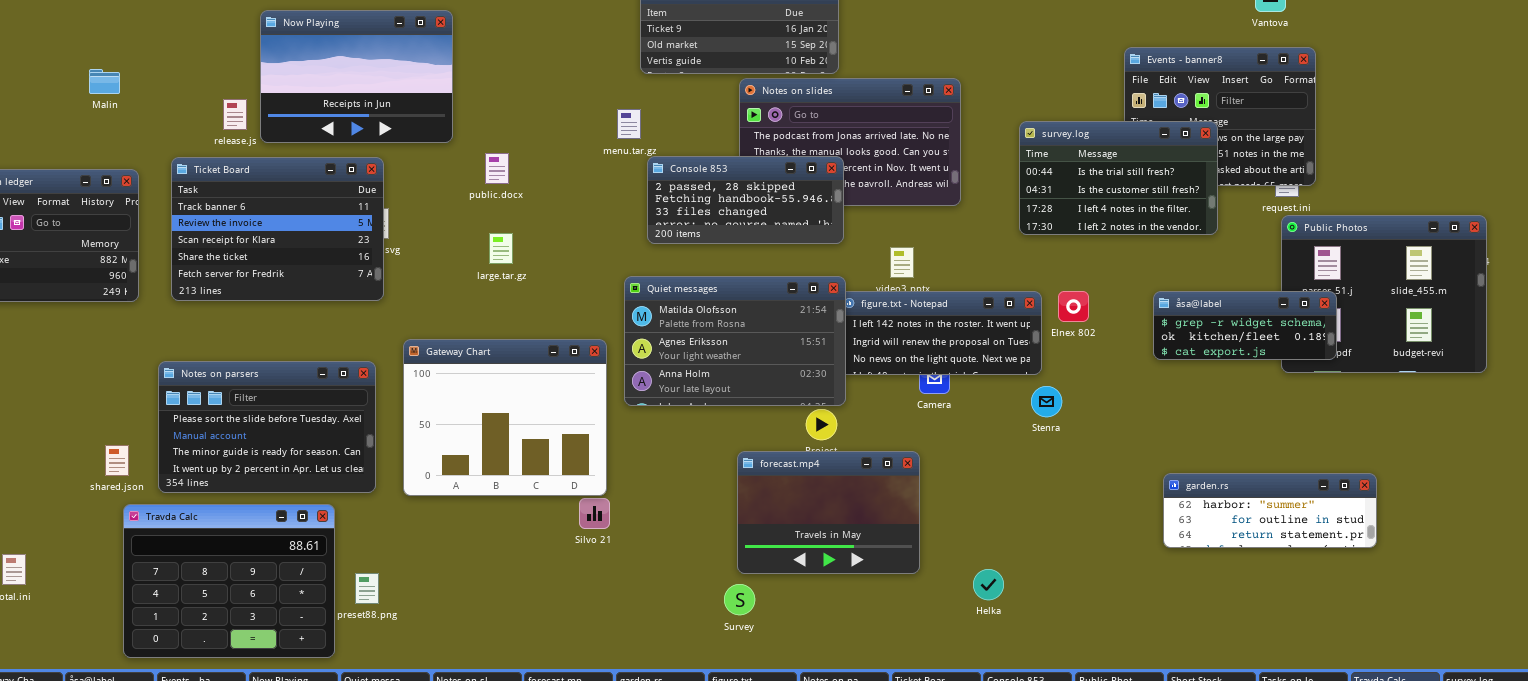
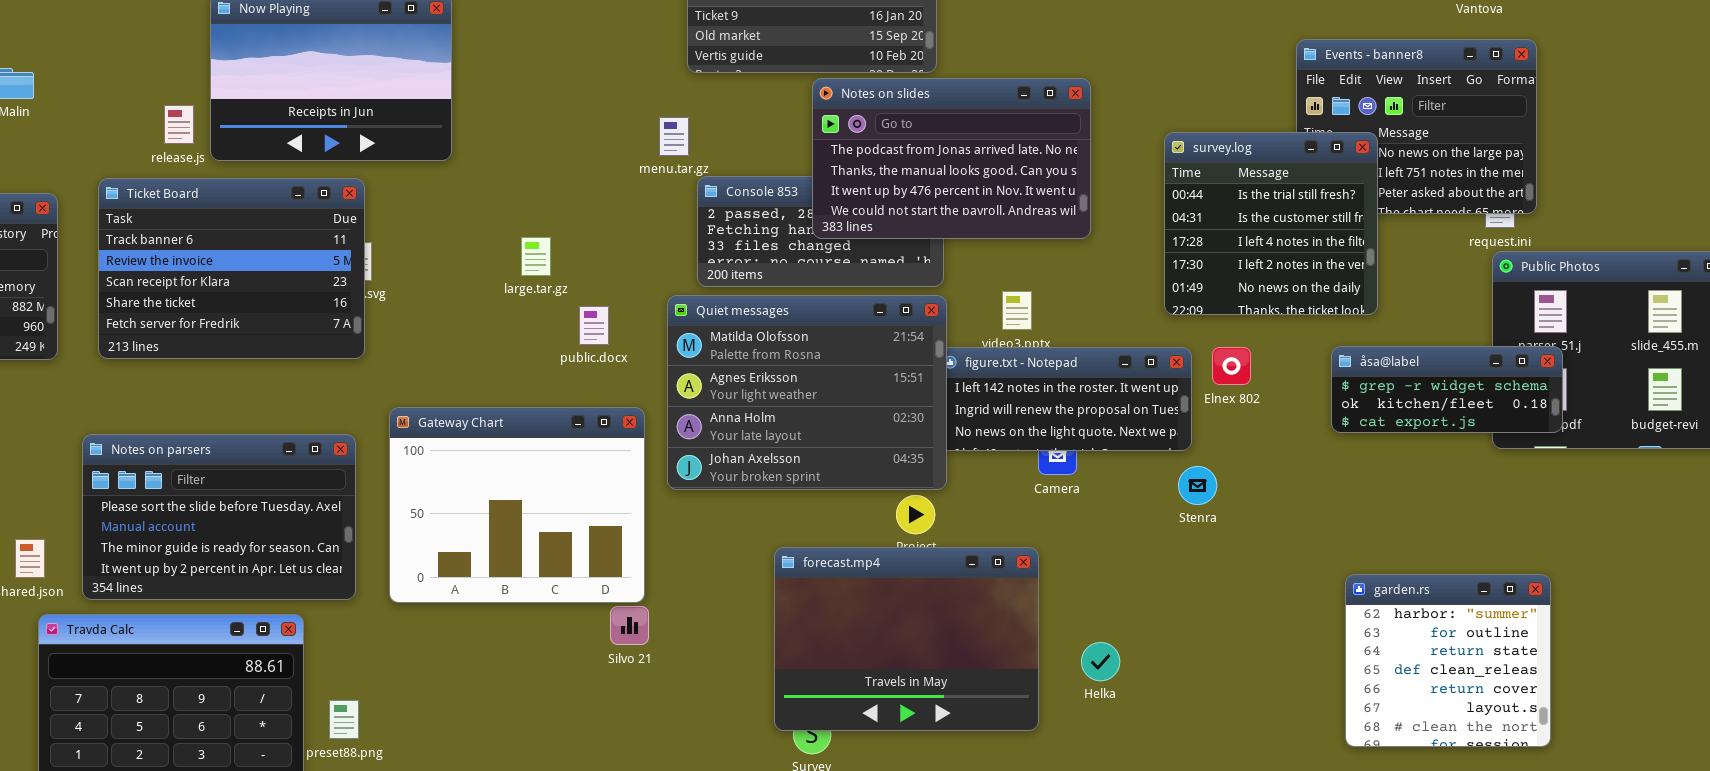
Notes on slides: [739,78,961,206] -> [812,78,1091,239], raised
survey.log: [1019,121,1218,235] -> [1164,132,1378,315], resized
public.docx: [485,153,509,184] -> [579,306,609,345], moved
large.tar.gz: [489,233,513,264] -> [521,237,551,276], moved
Quiet messages: [624,276,846,406] -> [667,295,947,490], resized
forecast.mp4: [737,451,920,574] -> [774,547,1039,731], resized
garden.rs: [1163,473,1377,548] -> [1345,574,1551,747], resized
Helka: [973,569,1004,600] -> [1081,642,1120,681], moved

